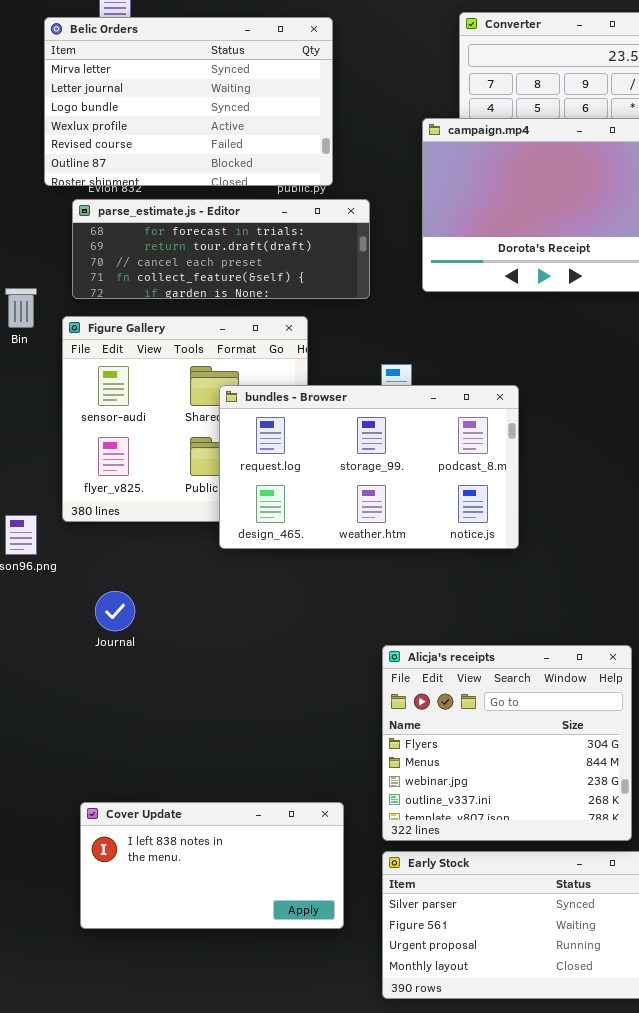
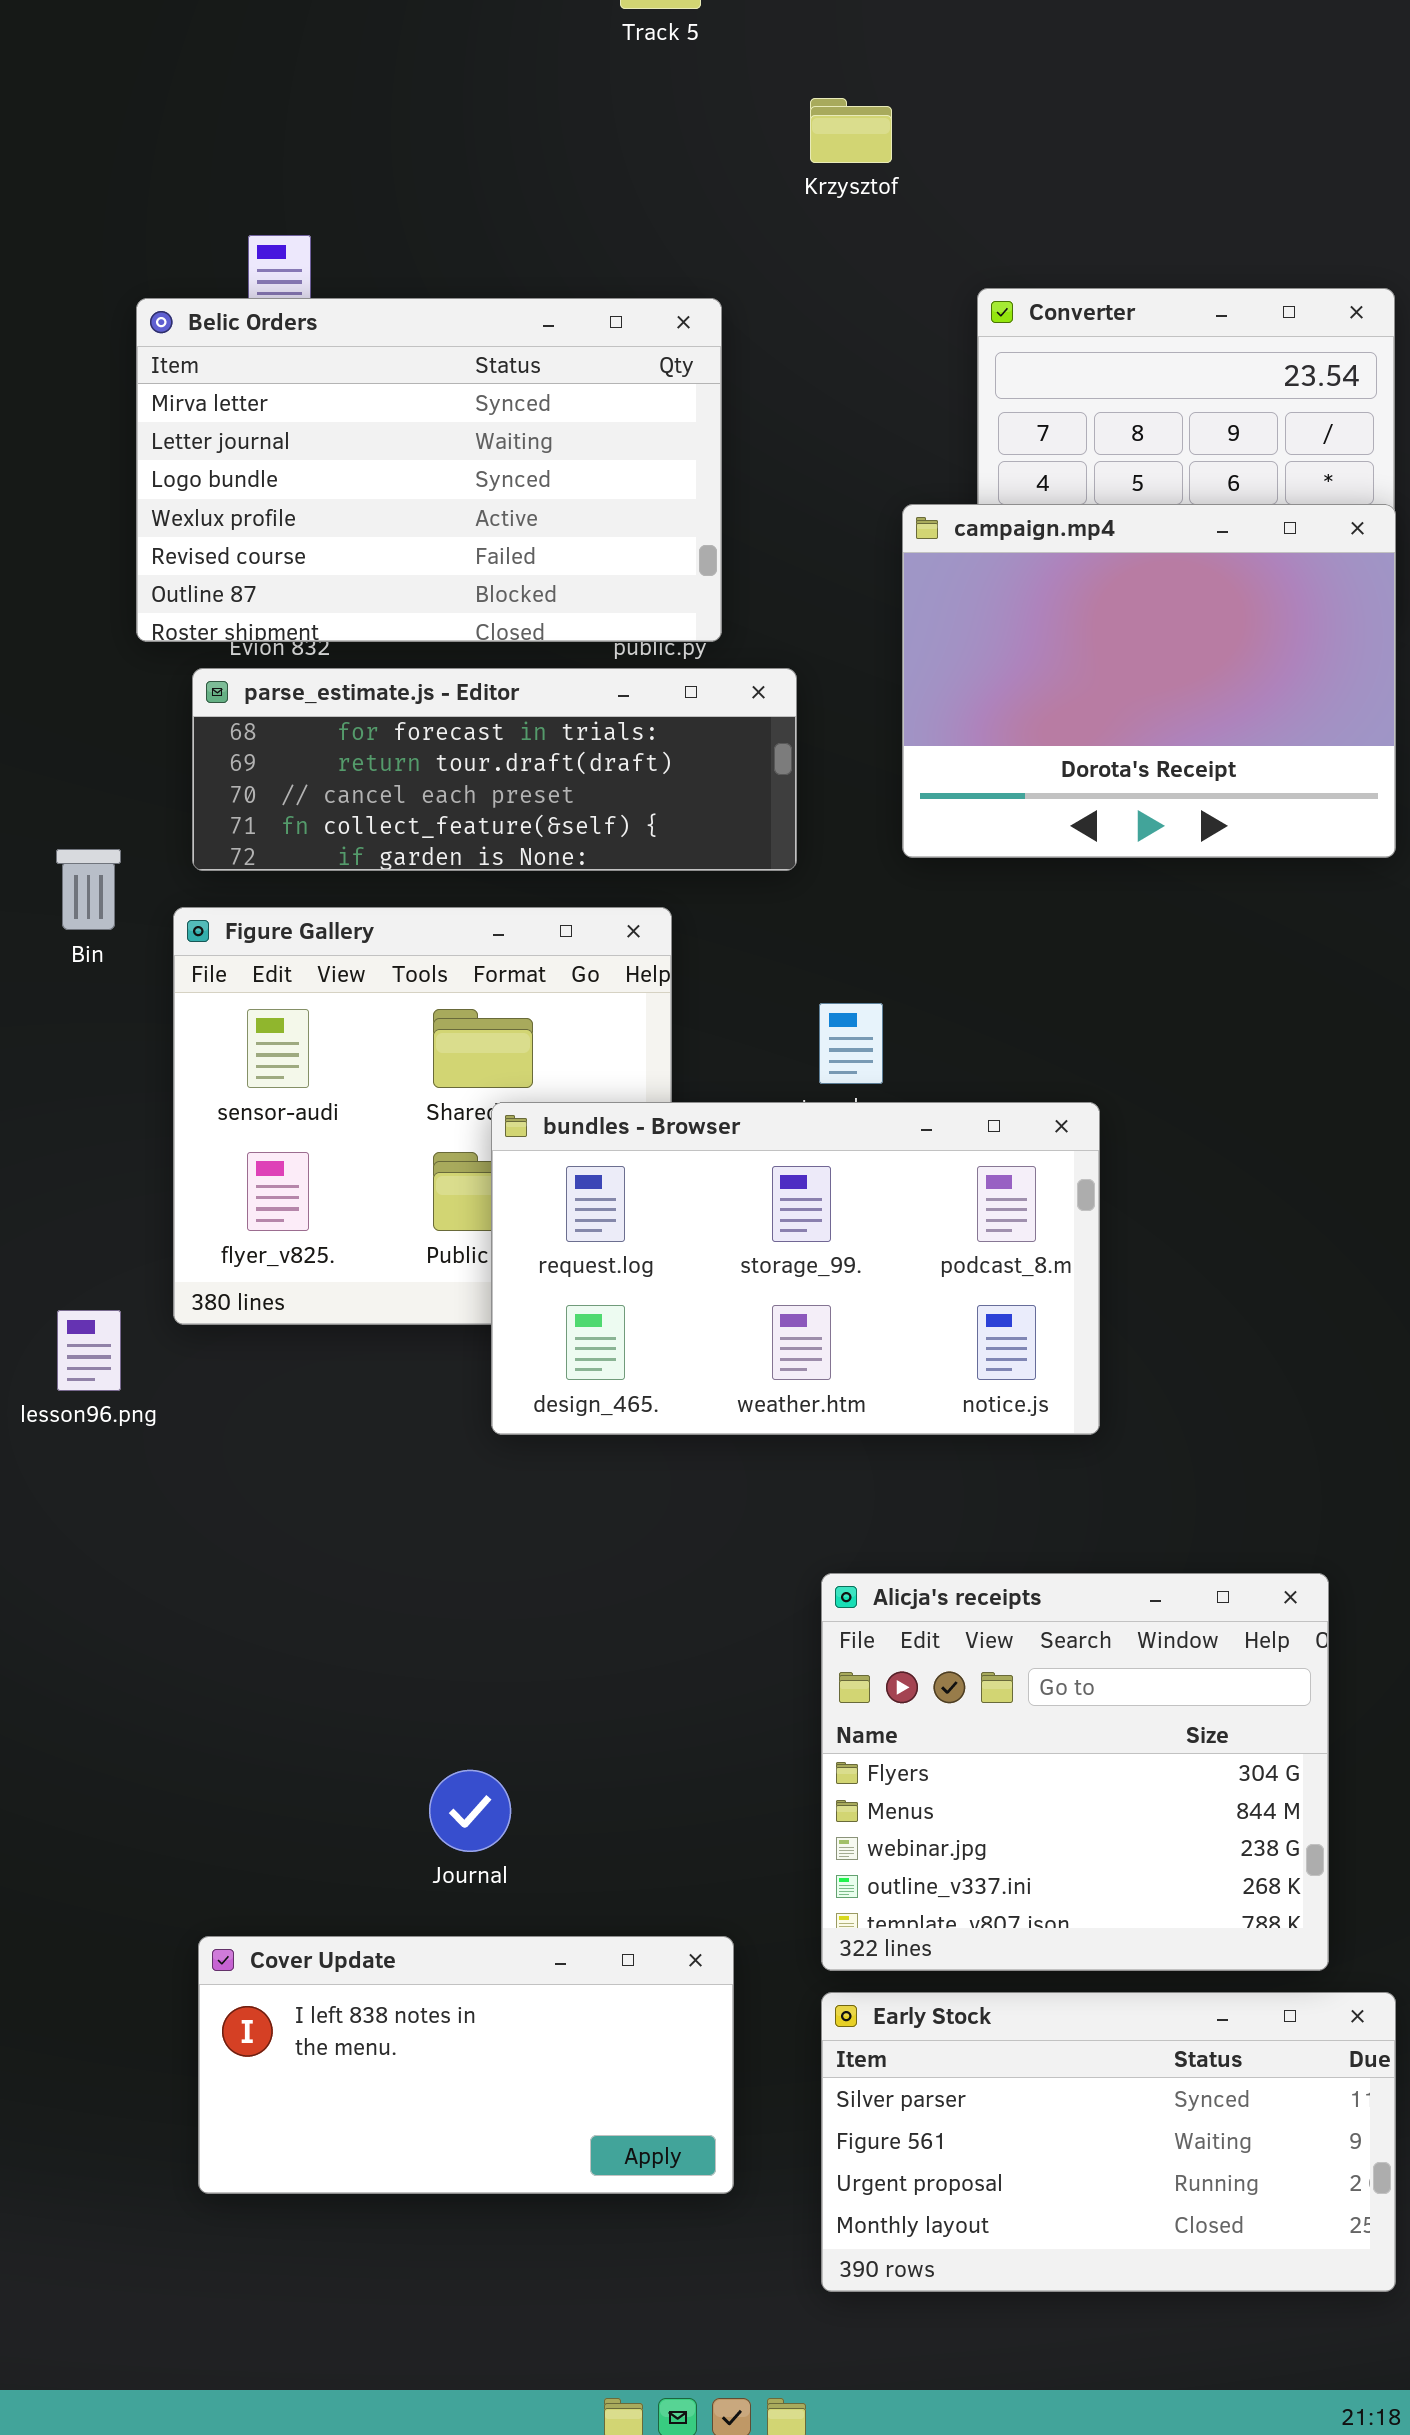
bundles - Browser: [219,385,519,549] -> [491,1102,1100,1435], moved
Journal: [95,591,135,631] -> [429,1770,511,1852], moved
Cover Update: [80,802,344,929] -> [198,1936,734,2194], moved

